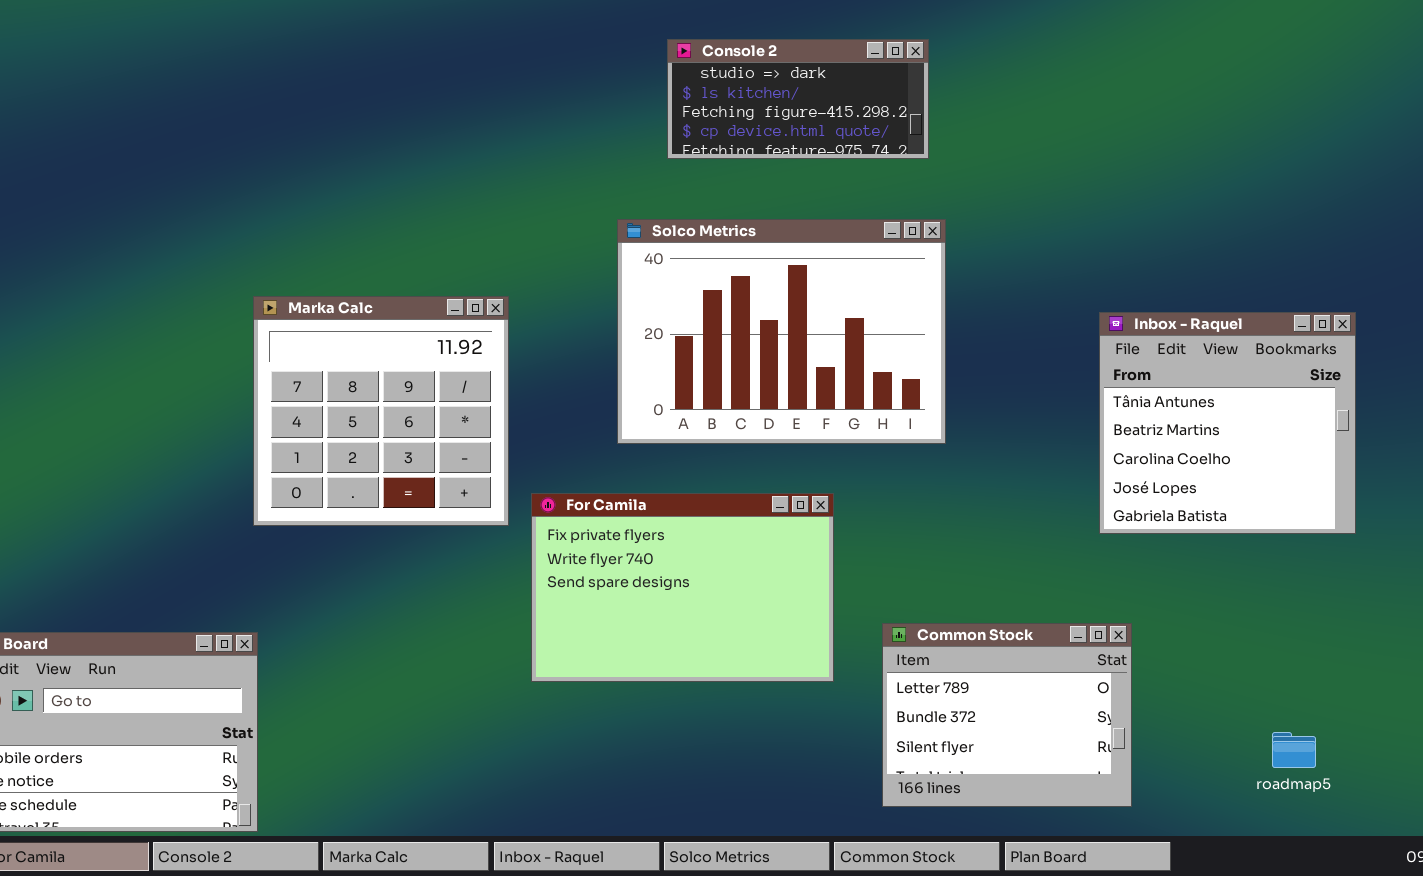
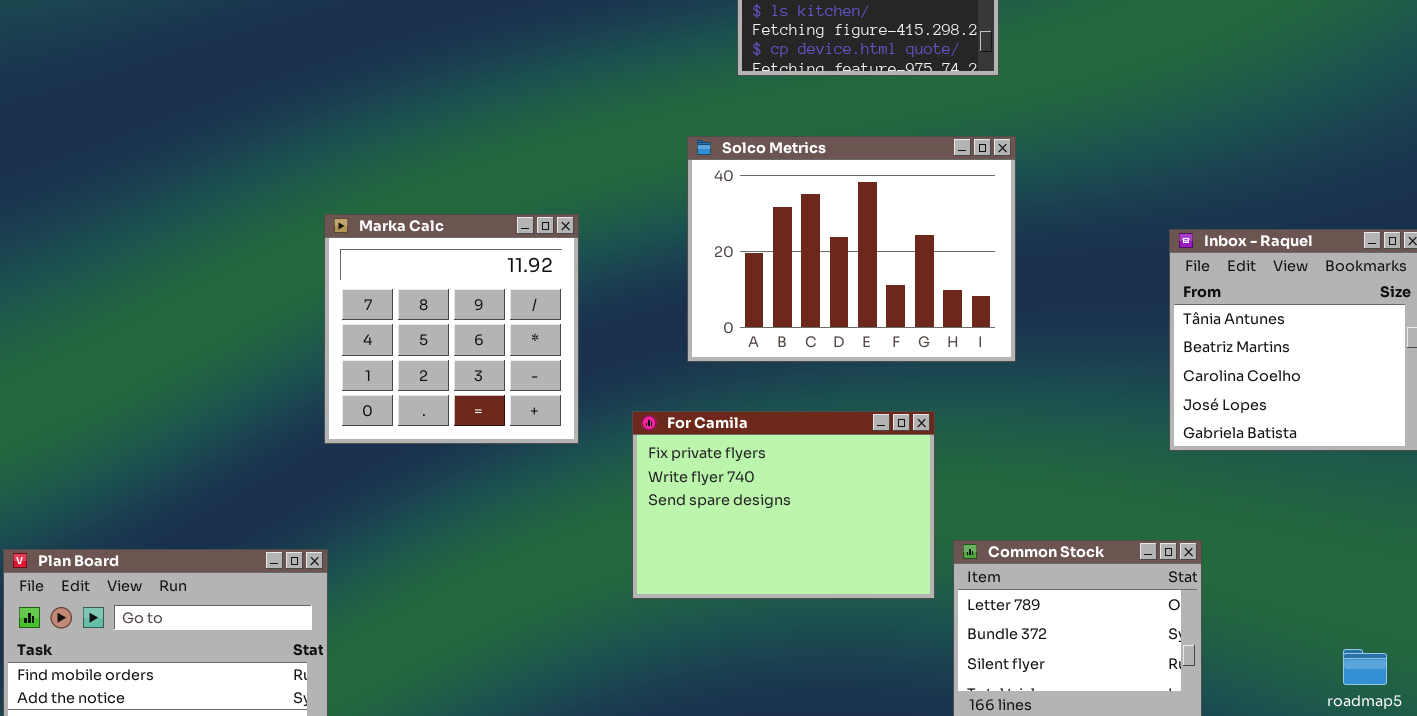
For Camila: [531,493,834,682] -> [632,411,935,599], moved

